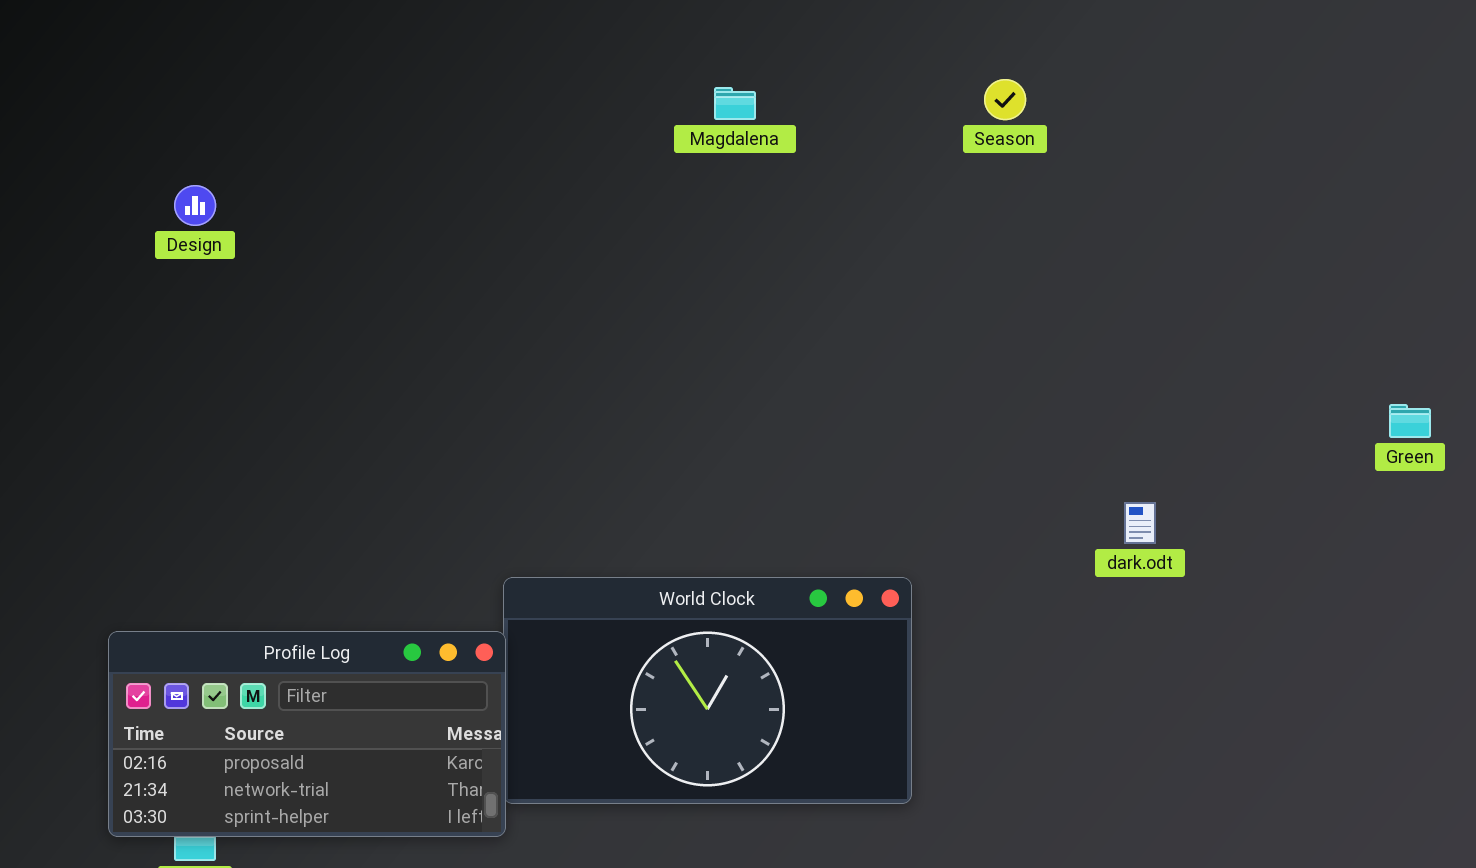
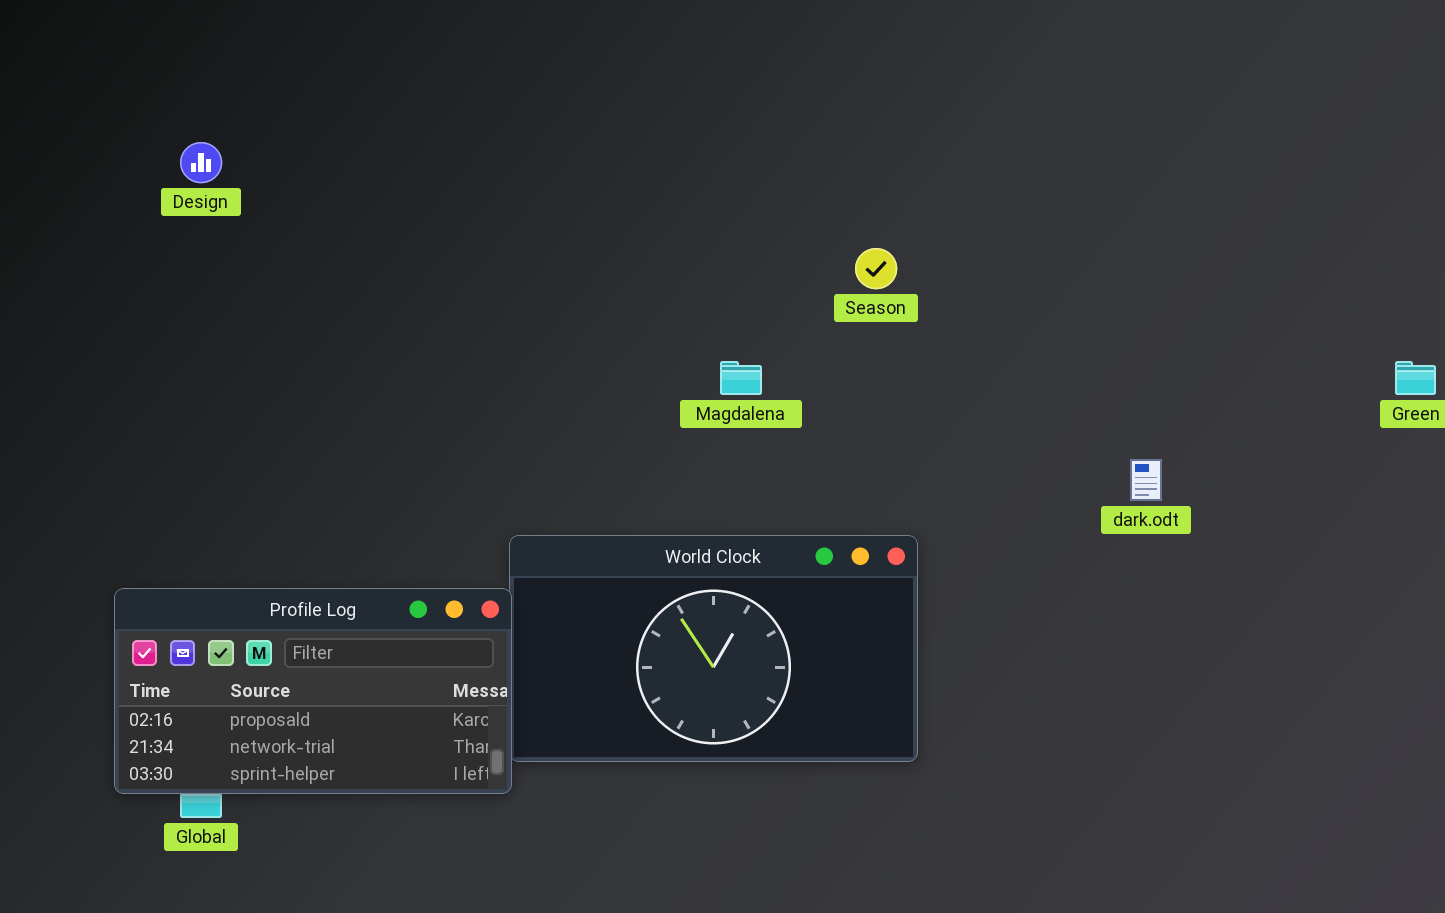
Season: [984,79,1026,120] -> [855,248,897,289], moved
Magdalena: [714,87,756,120] -> [720,361,762,395], moved

